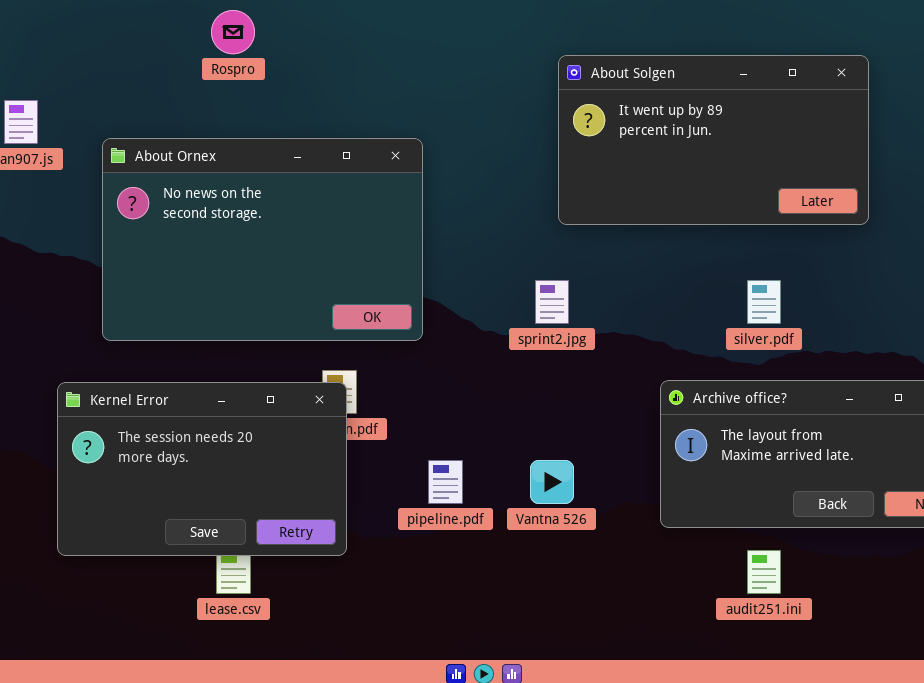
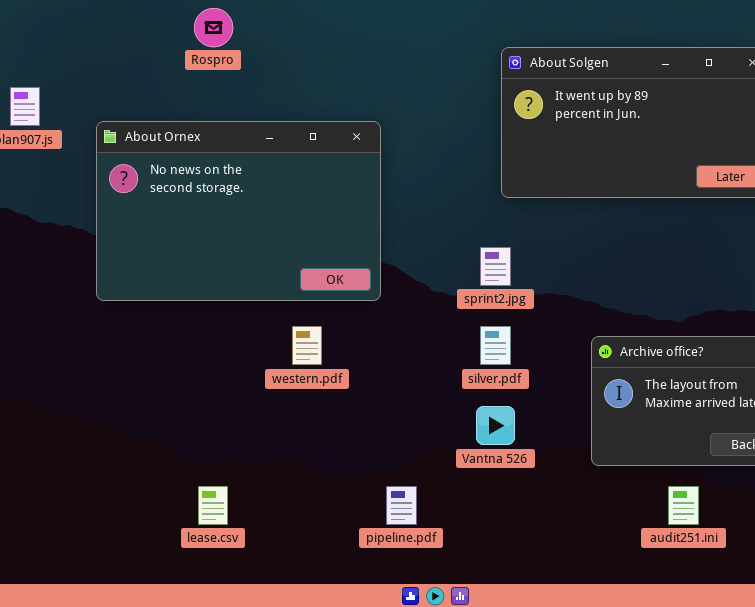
silver.pdf: [747,280,781,324] -> [480,326,511,365], moved
Kernel Error: [57,382,347,556] -> none, closed
pipeline.pdf: [428,460,463,504] -> [386,486,417,525], moved

